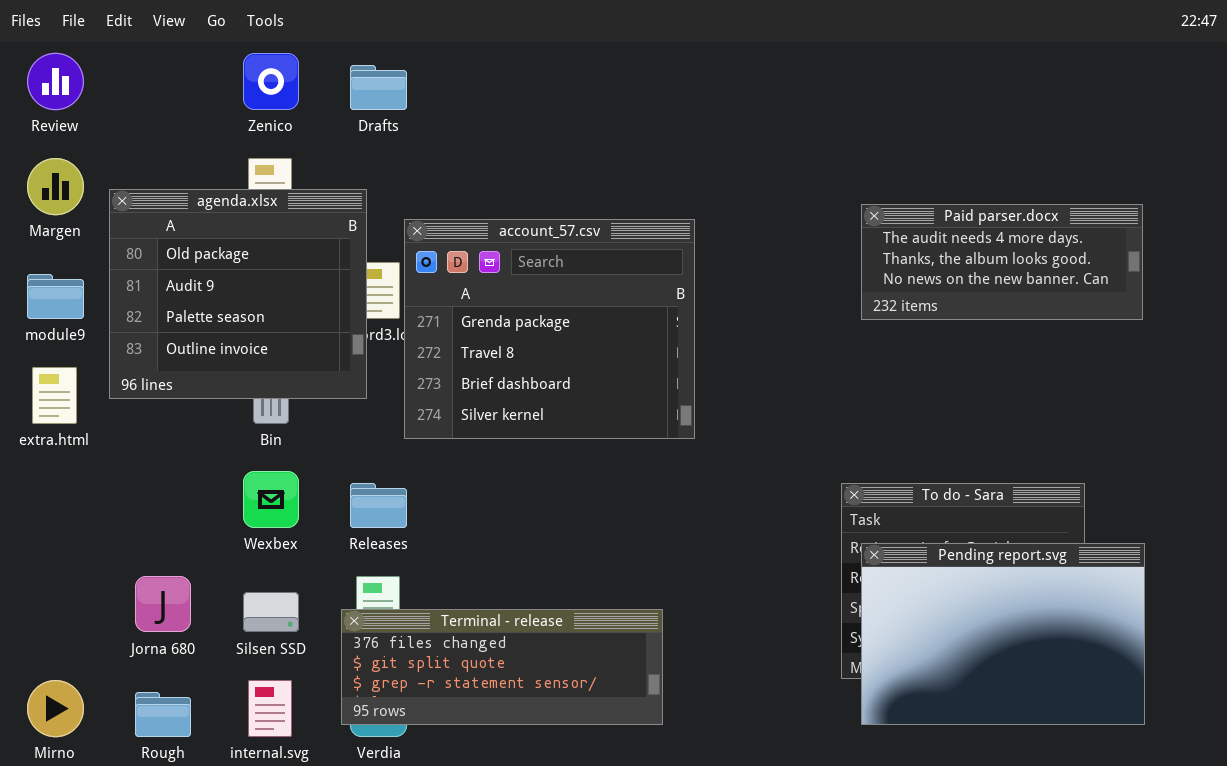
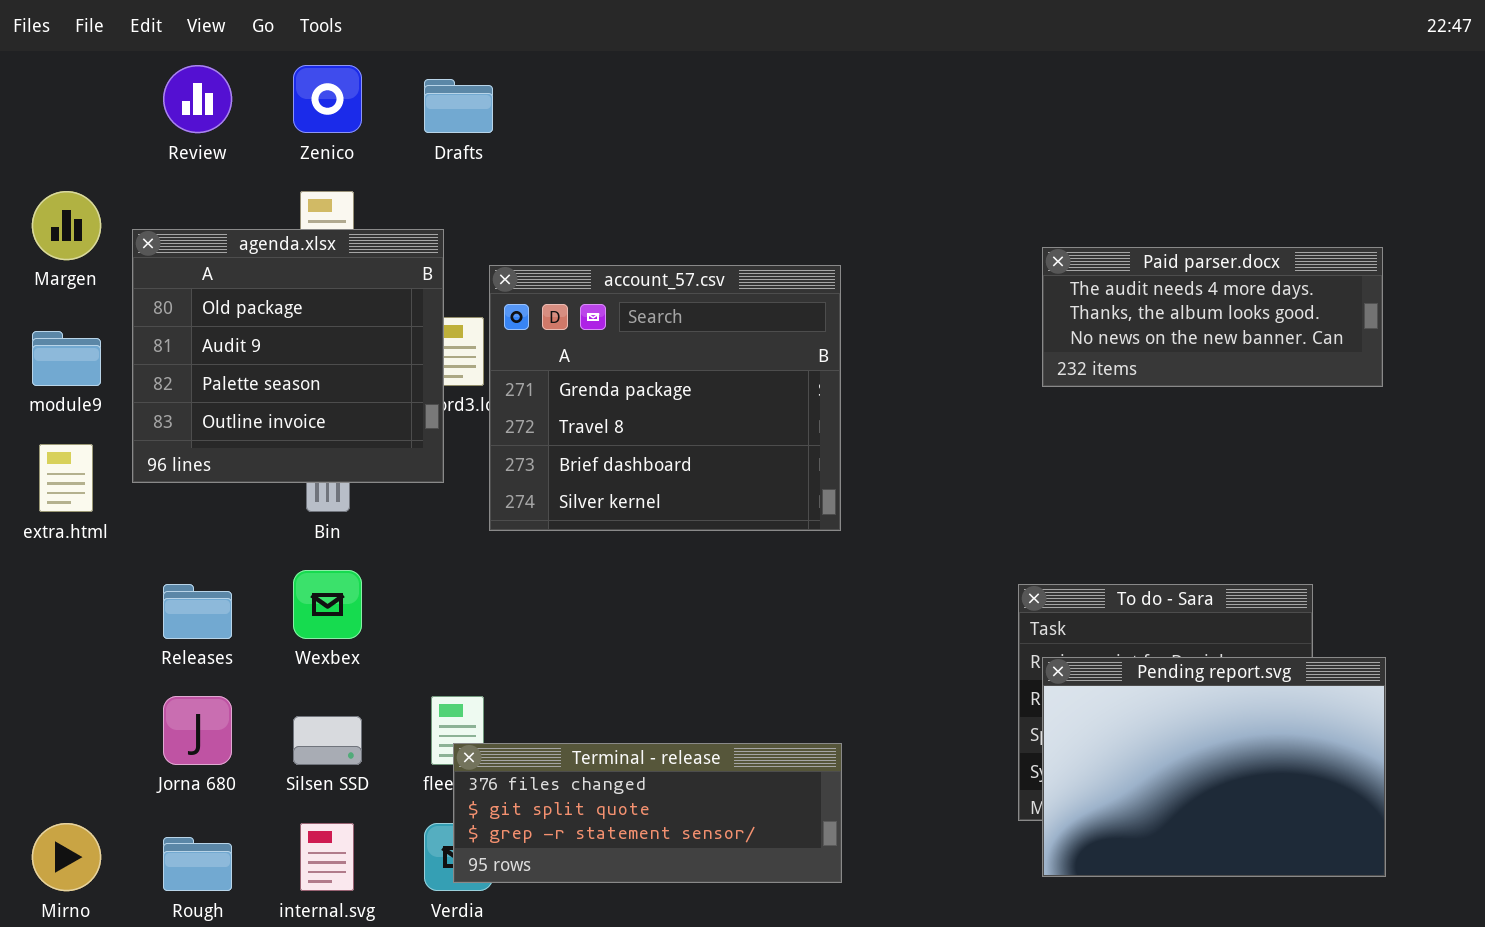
Review: [27,53,84,110] -> [163,65,232,133], moved
Releases: [350,483,407,528] -> [163,584,232,639], moved
Terminal - release: [341,609,663,725] -> [453,743,842,883], moved

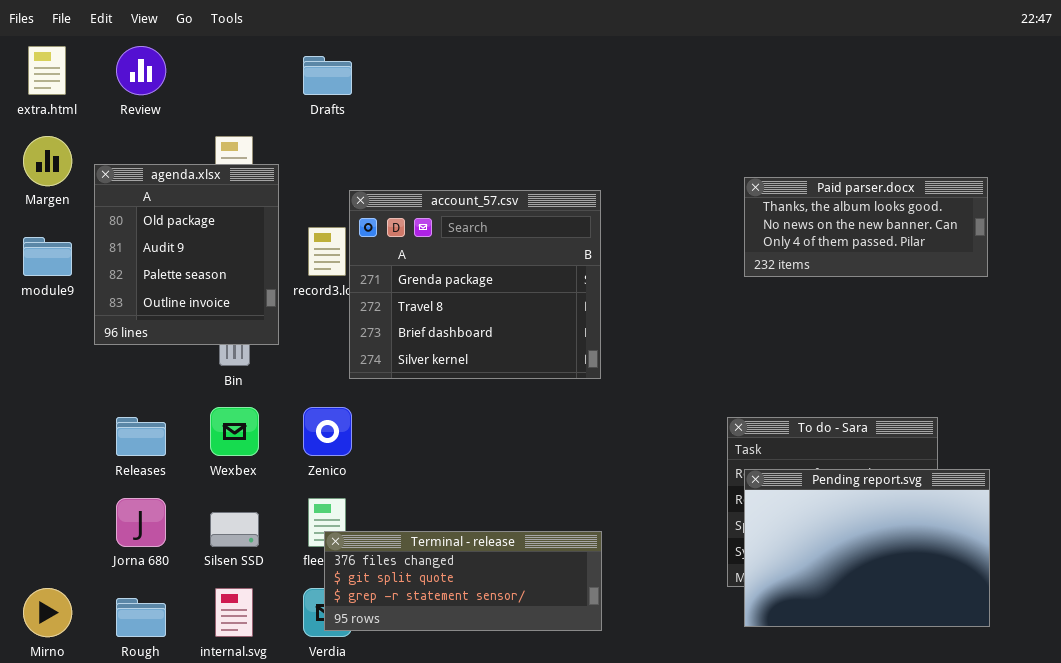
Zenico: [293,65,362,133] -> [303,407,352,456], moved
agenda.xlsx: [132,229,444,483] -> [94,164,279,345], resized
Paid parser.docx: [1042,247,1383,387] -> [744,177,988,277], scrolled down 1 row
extra.html: [39,444,93,512] -> [28,46,66,95], moved

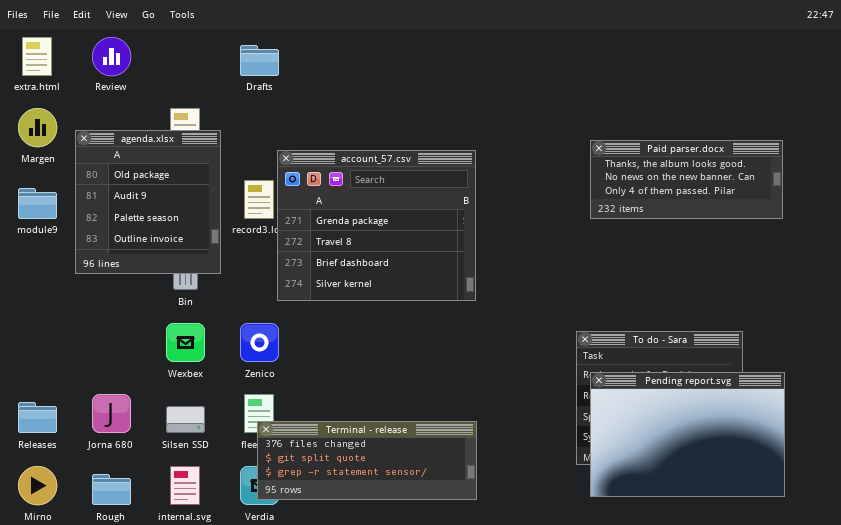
Releases: [116,417,166,456] -> [18,402,57,433], moved

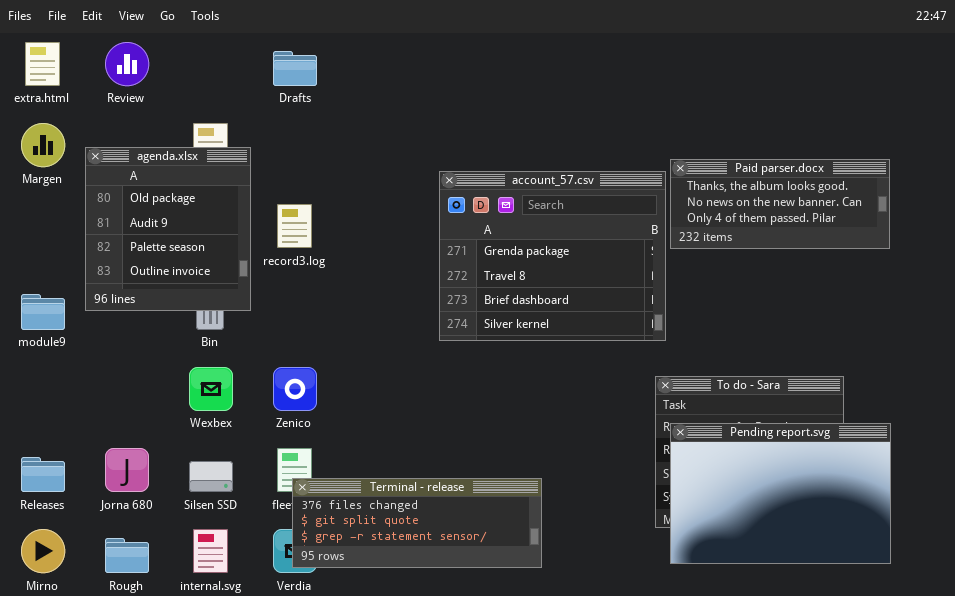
account_57.csv: [277,150,476,301] -> [439,171,666,341], moved
module9: [18,188,57,219] -> [21,294,65,330], moved

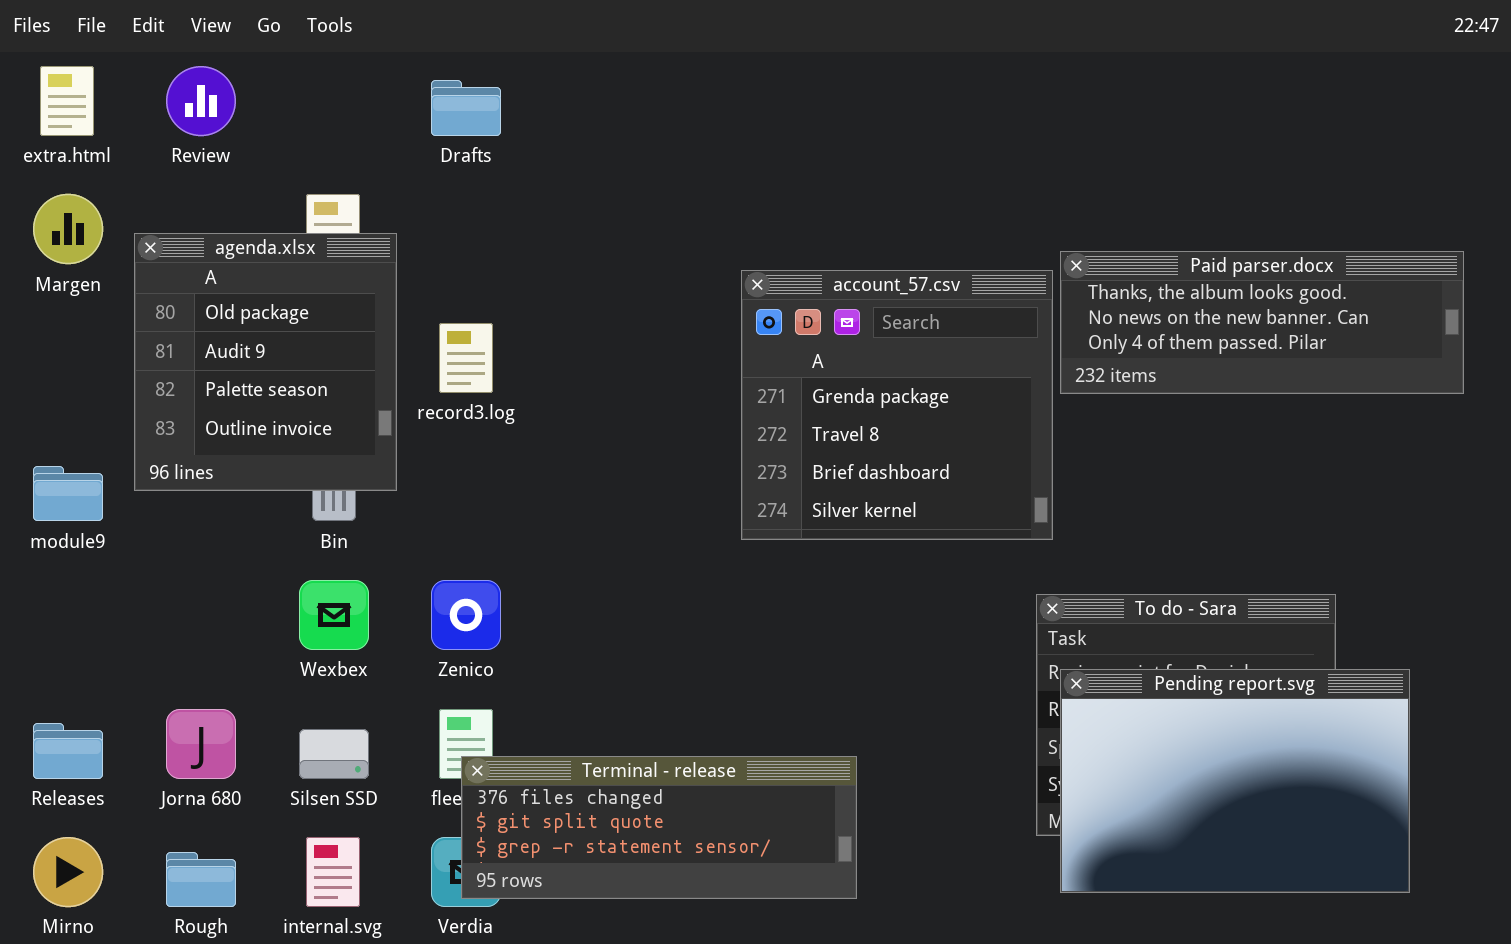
Paid parser.docx: [670,159,890,249] -> [1060,251,1464,394], resized
account_57.csv: [439,171,666,341] -> [741,270,1053,540], resized

